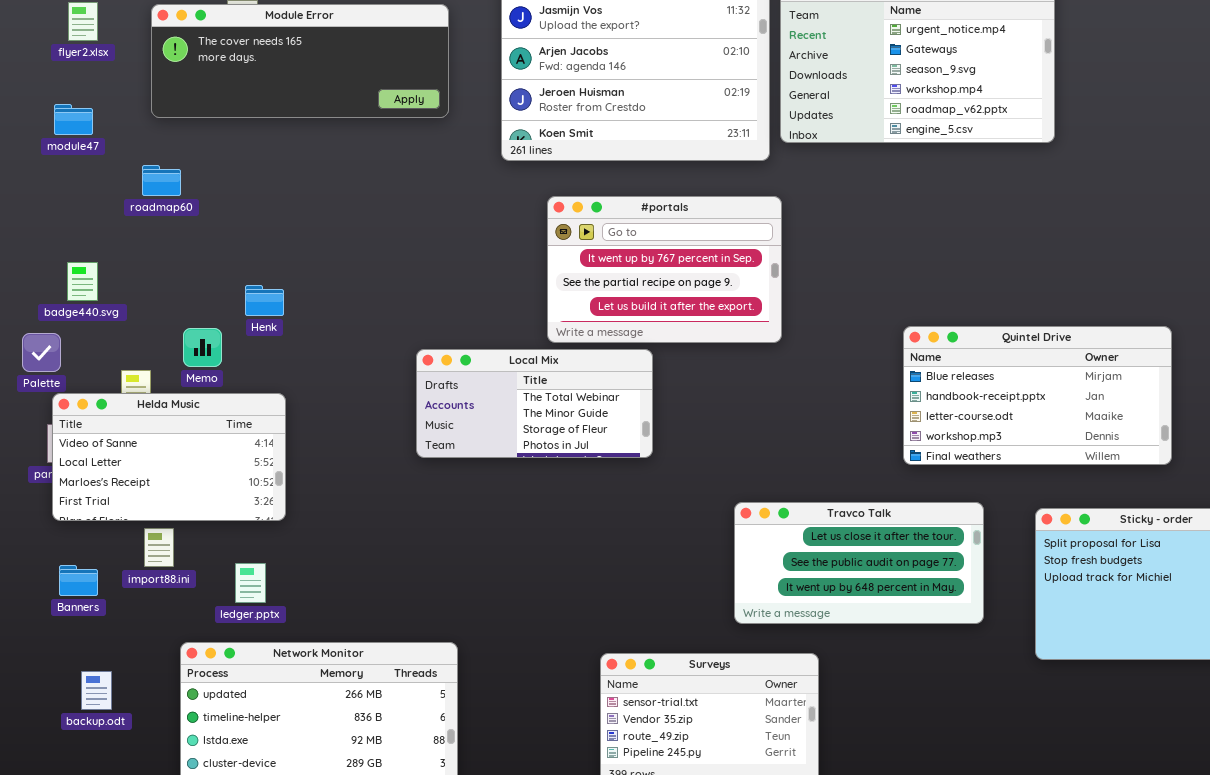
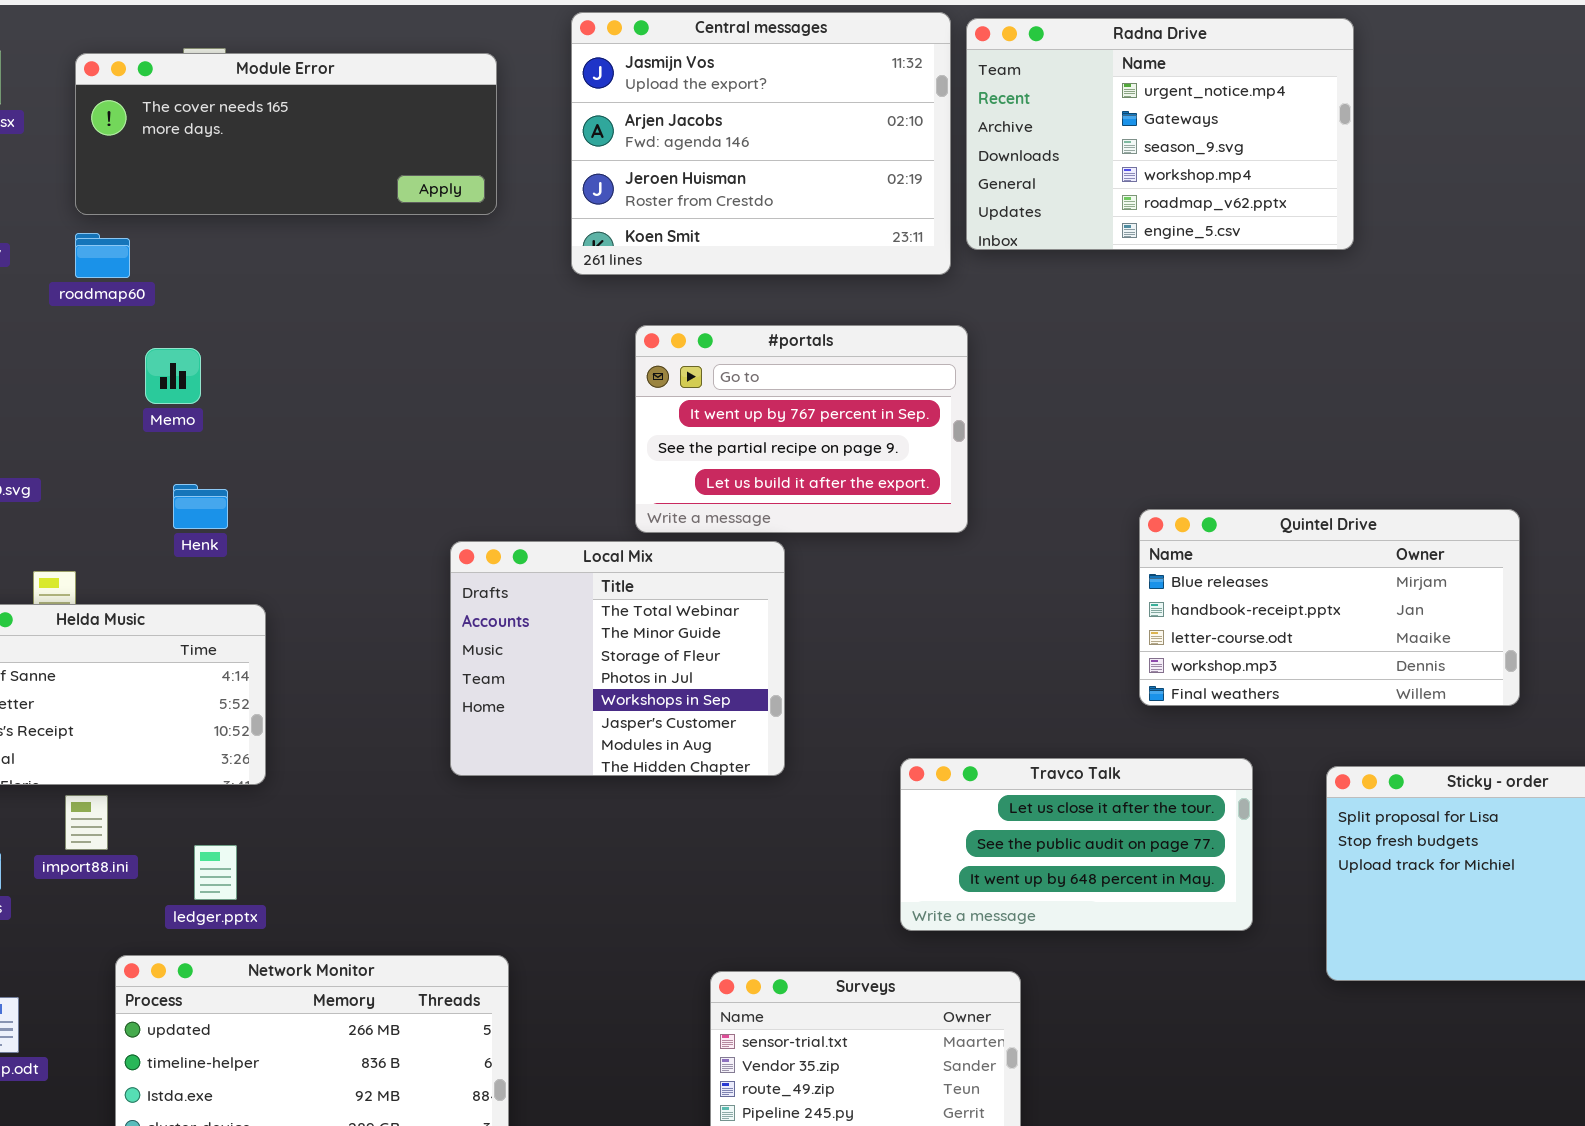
roadmap60: [142,165,181,196] -> [75,233,130,278], moved
Henk: [245,285,284,316] -> [173,484,228,529], moved
Memo: [183,328,222,367] -> [145,348,201,404], moved
Local Mix: [416,349,653,458] -> [450,541,785,776], resized

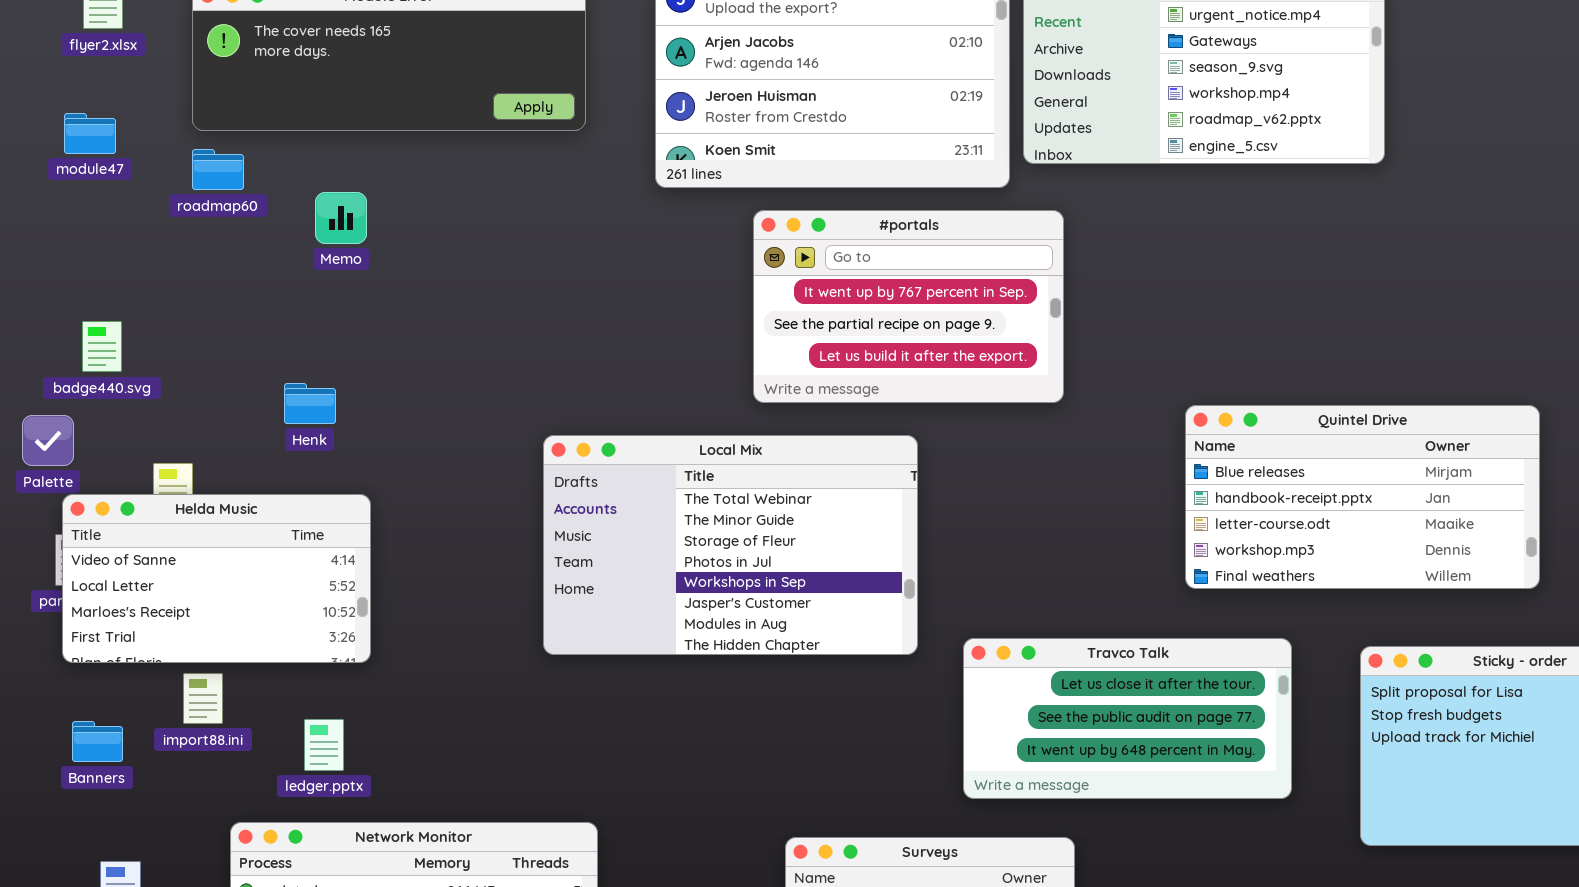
#portals: [635,325,968,533] -> [753,210,1064,403], moved
Memo: [145,348,201,404] -> [315,192,367,244], moved
Local Mix: [450,541,785,776] -> [543,435,918,655], resized

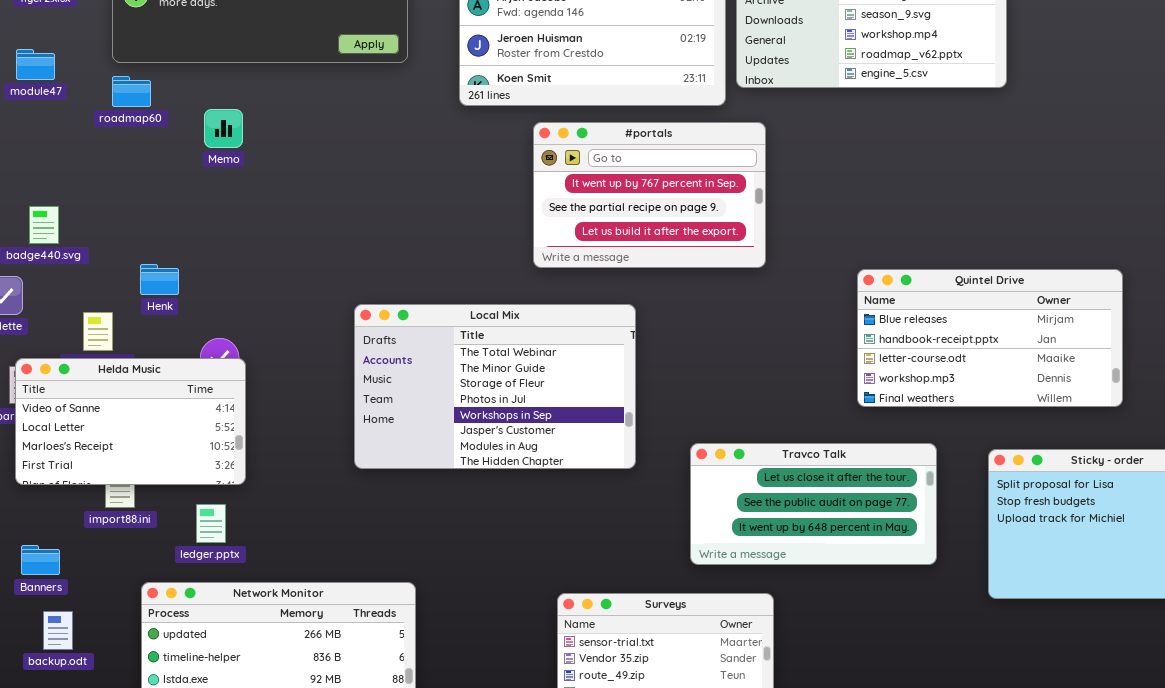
Henk: [284,383,336,424] -> [140,264,179,295], moved
Local Mix: [543,435,918,655] -> [354,304,636,469], moved
Helda Music: [62,494,371,663] -> [15,358,246,485], moved
Banners: [72,721,123,762] -> [21,545,60,575], moved

